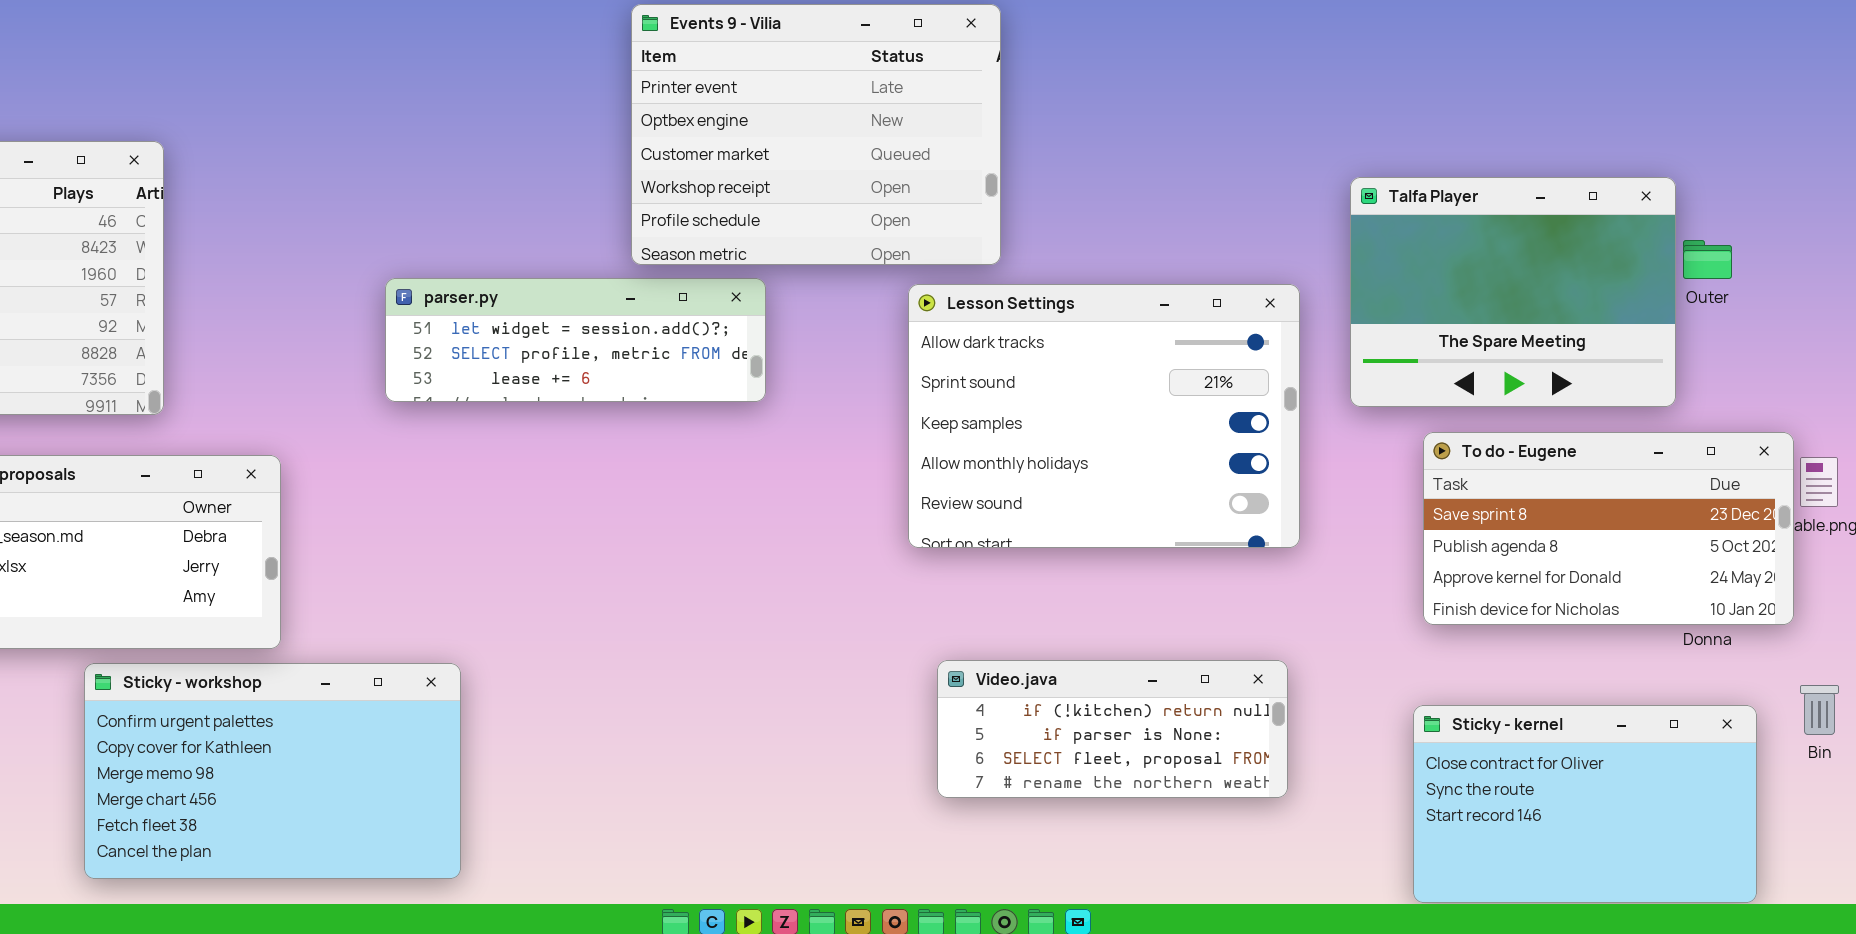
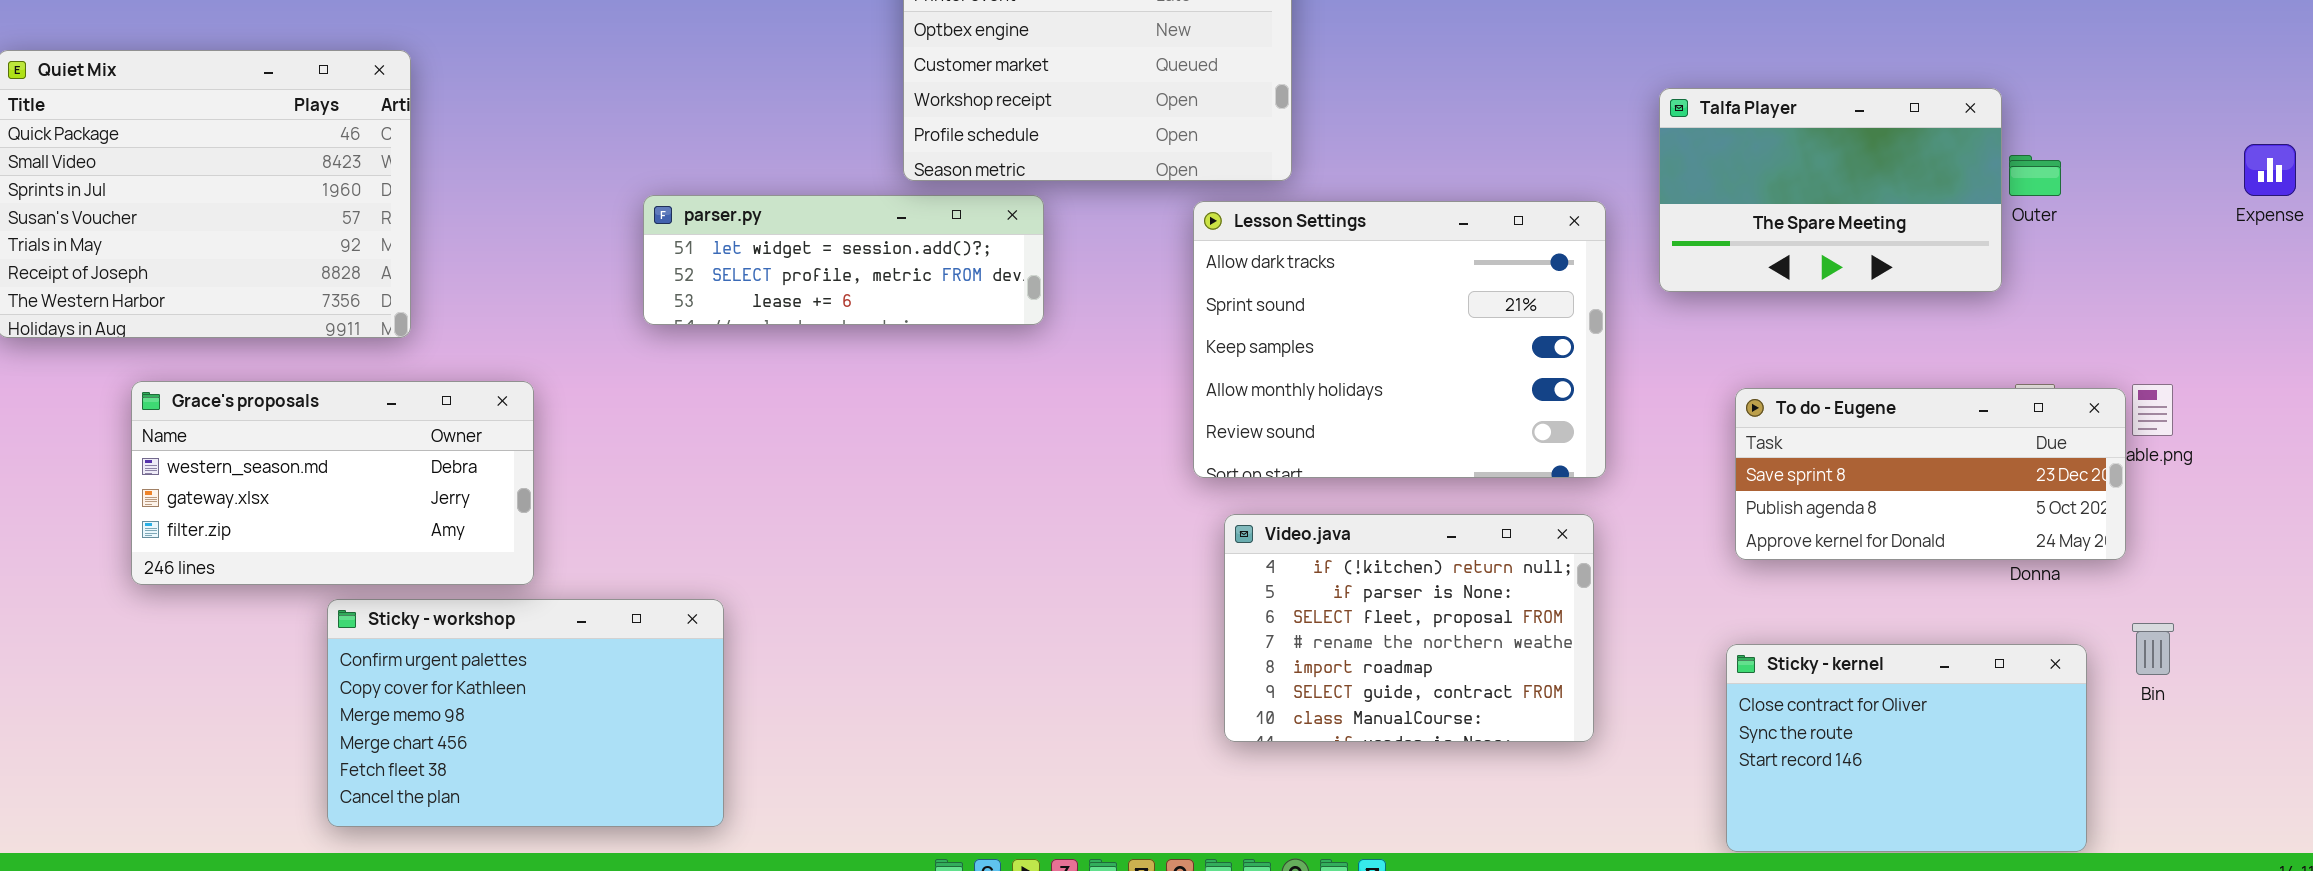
Talfa Player: [1350,177,1676,407] -> [1659,88,2002,292], resized
To do - Eugene: [1423,432,1794,625] -> [1735,388,2126,560], resized
Video.java: [937,660,1288,798] -> [1224,514,1594,742], resized

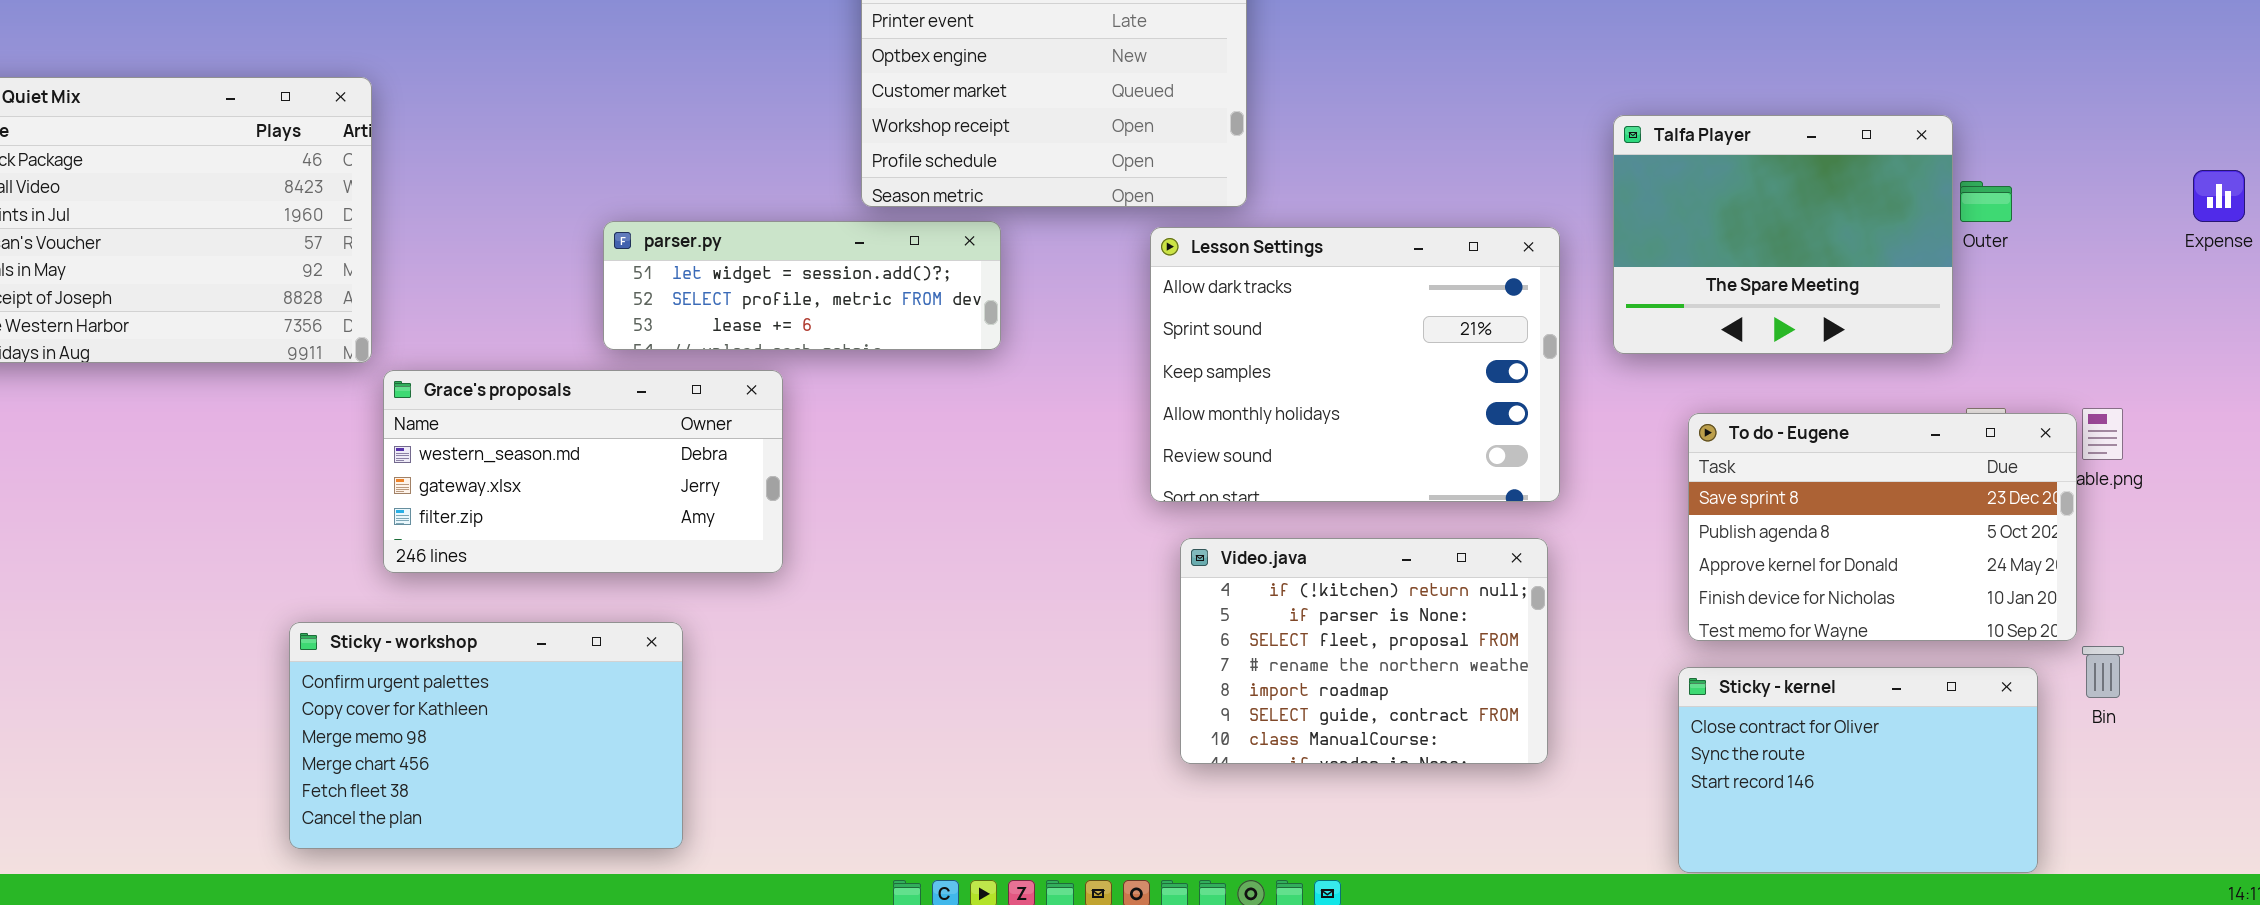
Talfa Player: [1659,88,2002,292] -> [1613,115,1953,354], resized
Grace's proposals: [131,381,534,585] -> [383,370,783,573], moved
To do - Eugene: [1735,388,2126,560] -> [1688,413,2077,641], resized

